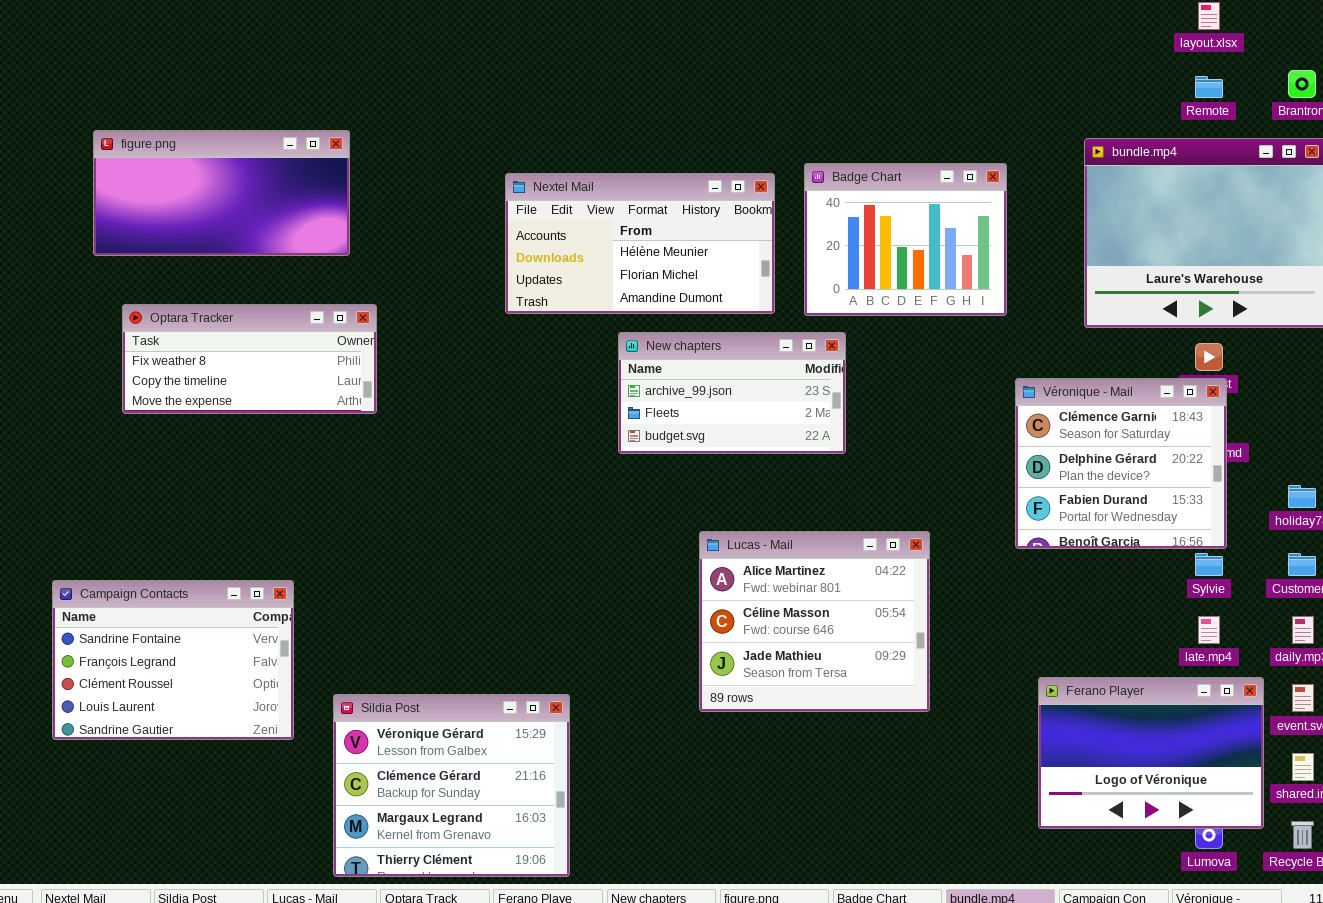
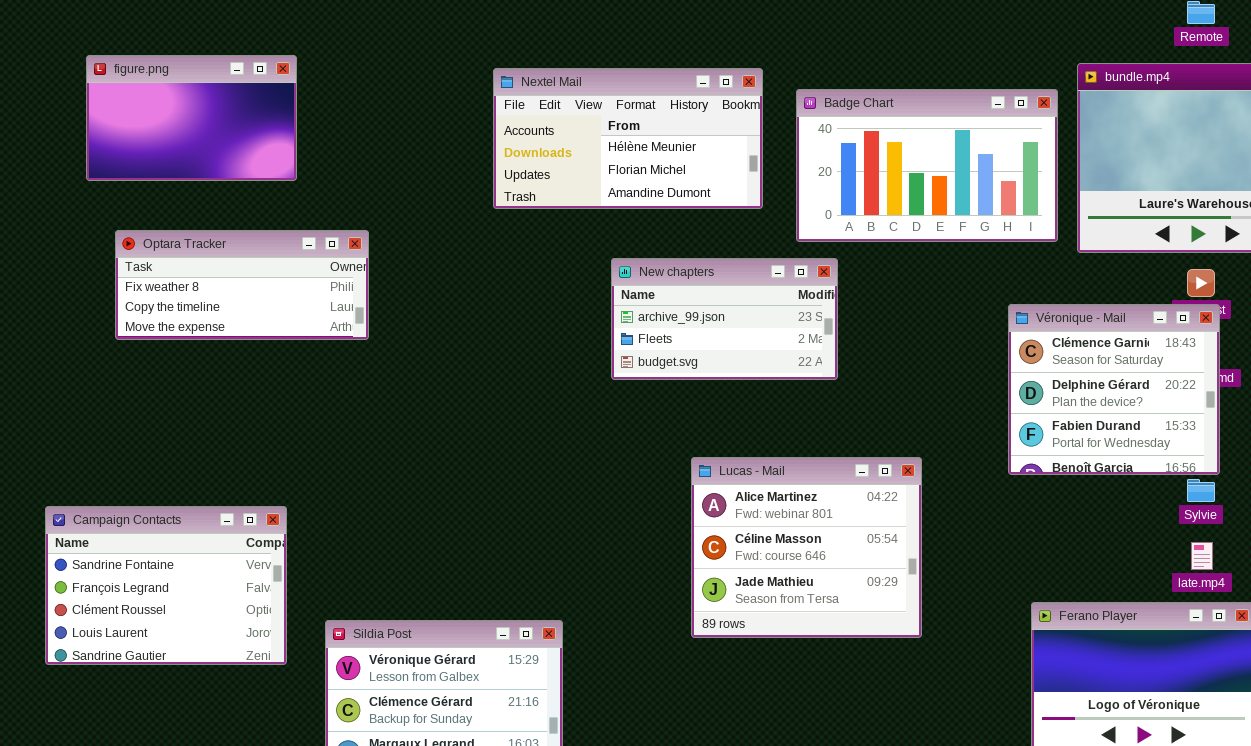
figure.png: [93,130,350,256] -> [86,55,297,181], resized
Badge Chart: [804,163,1007,316] -> [796,89,1058,242], resized
Nextel Mail: [505,173,775,314] -> [493,68,763,209], moved

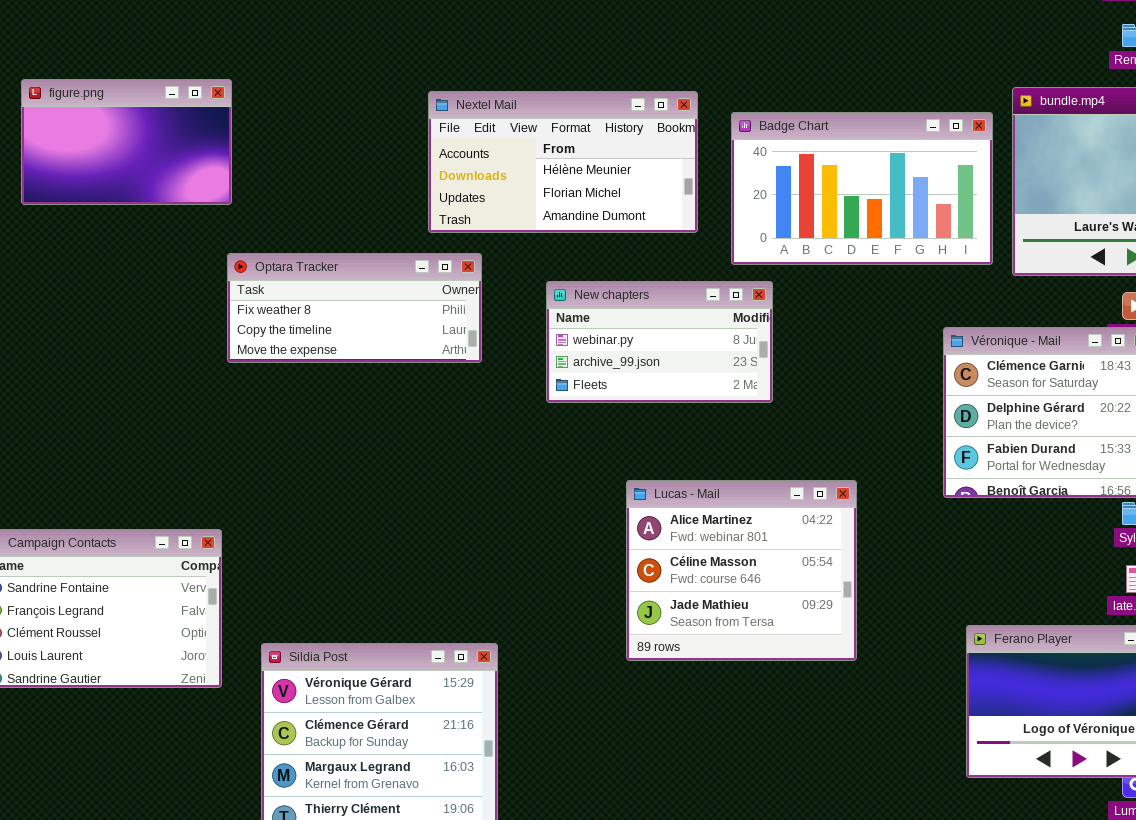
Optara Tracker: [115,230,369,340] -> [227,253,482,363], moved
New chapters: [611,258,838,380] -> [546,281,773,403], scrolled up 1 row

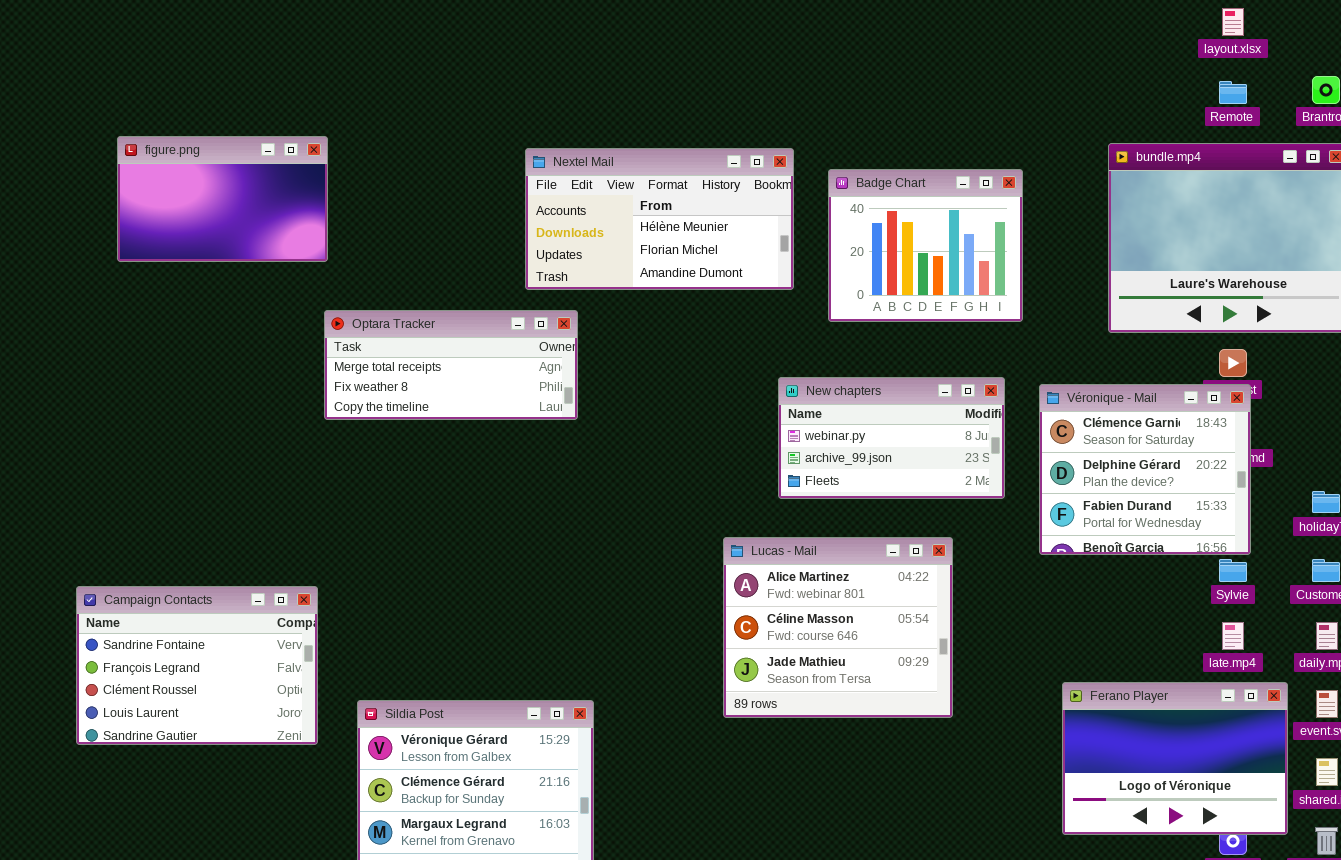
Badge Chart: [731,112,993,265] -> [828,169,1023,322], resized
Optara Tracker: [227,253,482,363] -> [324,310,578,420], scrolled up 1 row
New chapters: [546,281,773,403] -> [778,377,1005,499], moved

